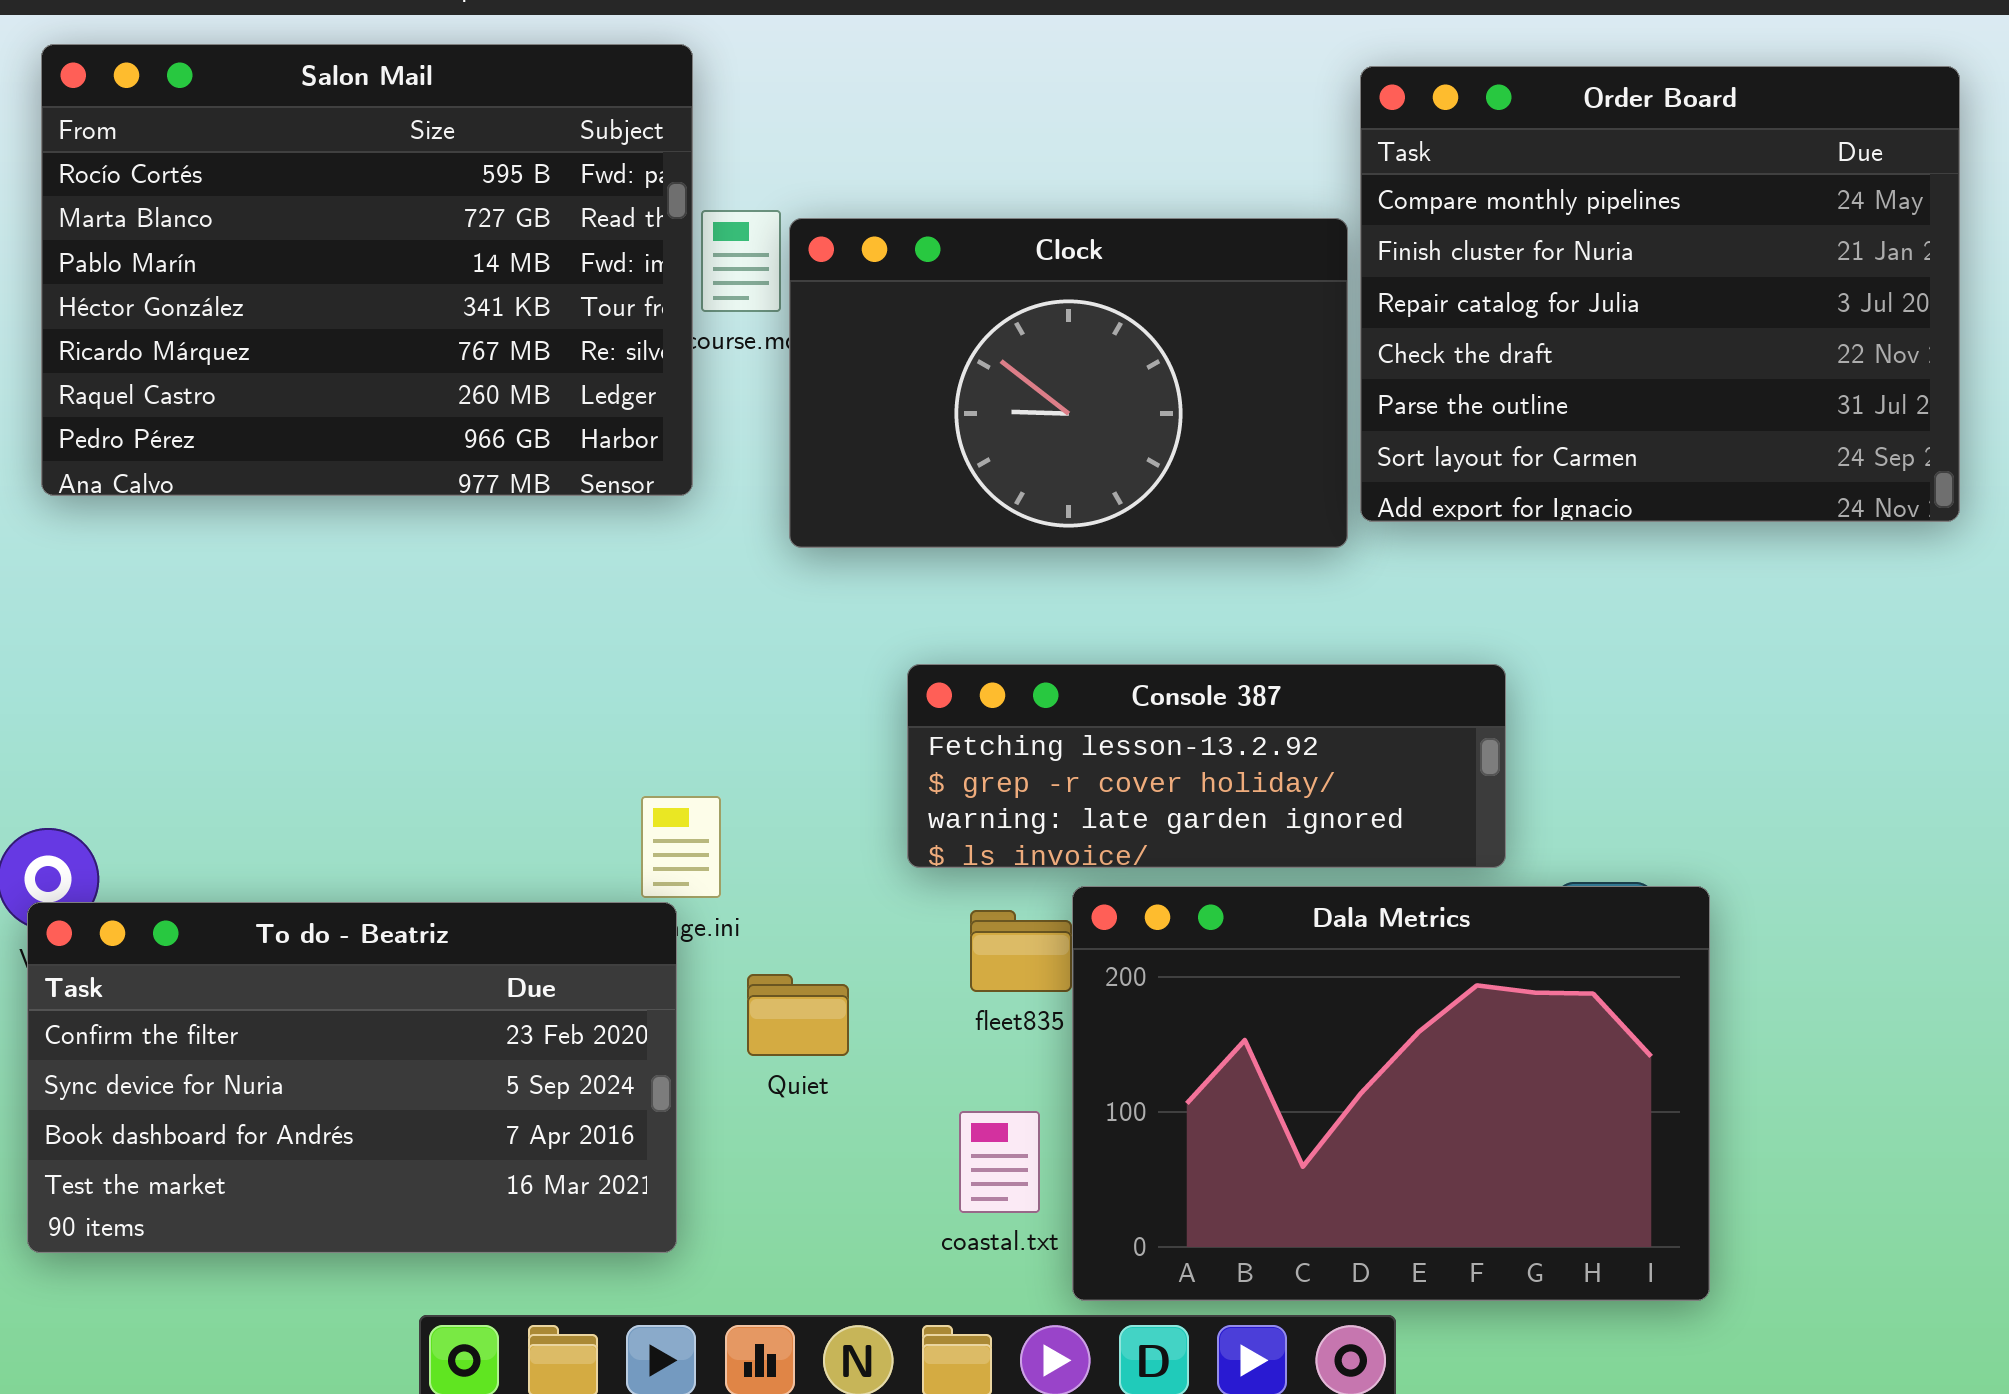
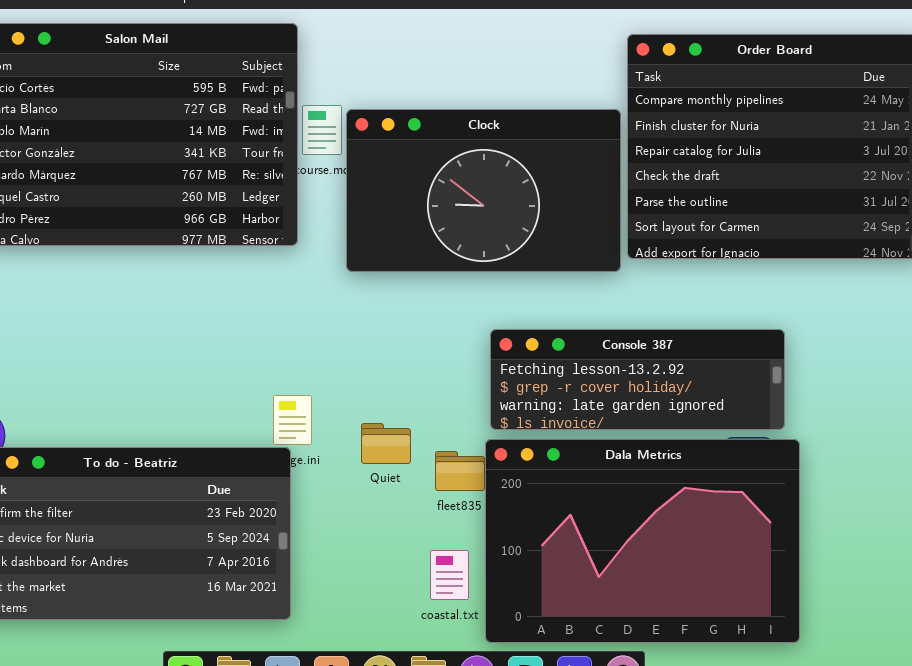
Console 387: [907,664,1506,868] -> [490,329,785,430], moved
Quiet: [747,974,849,1056] -> [361,423,411,464], moved

